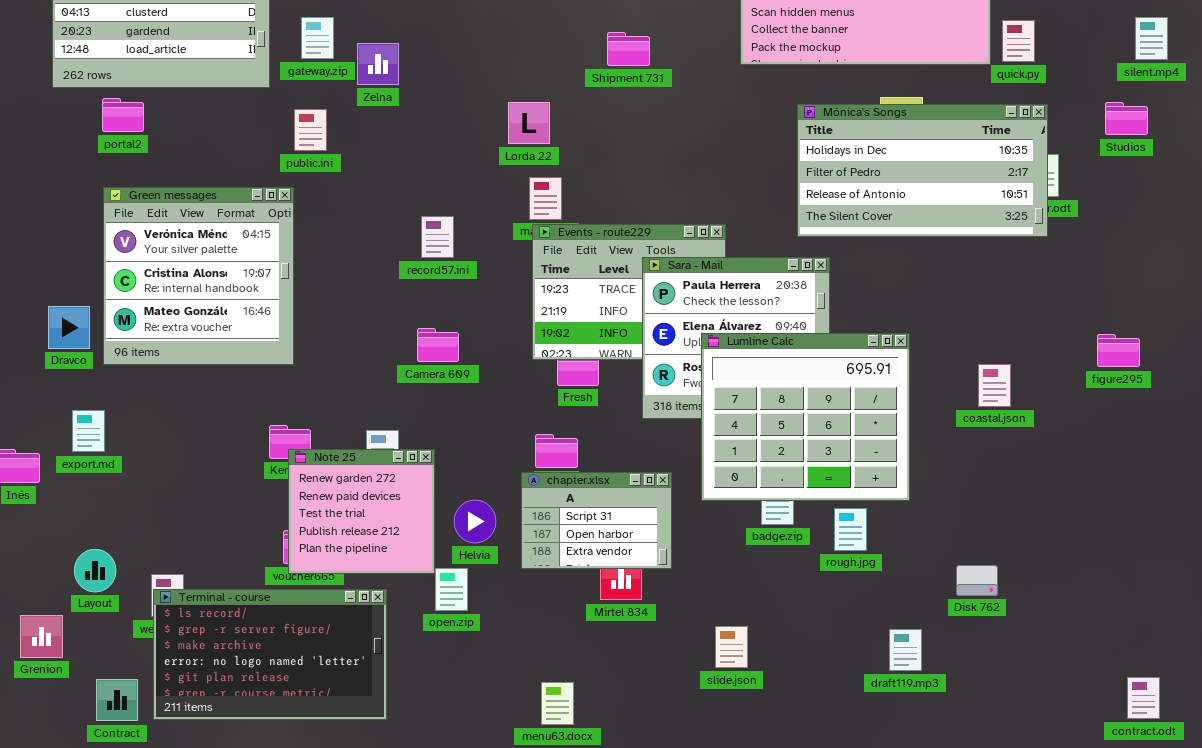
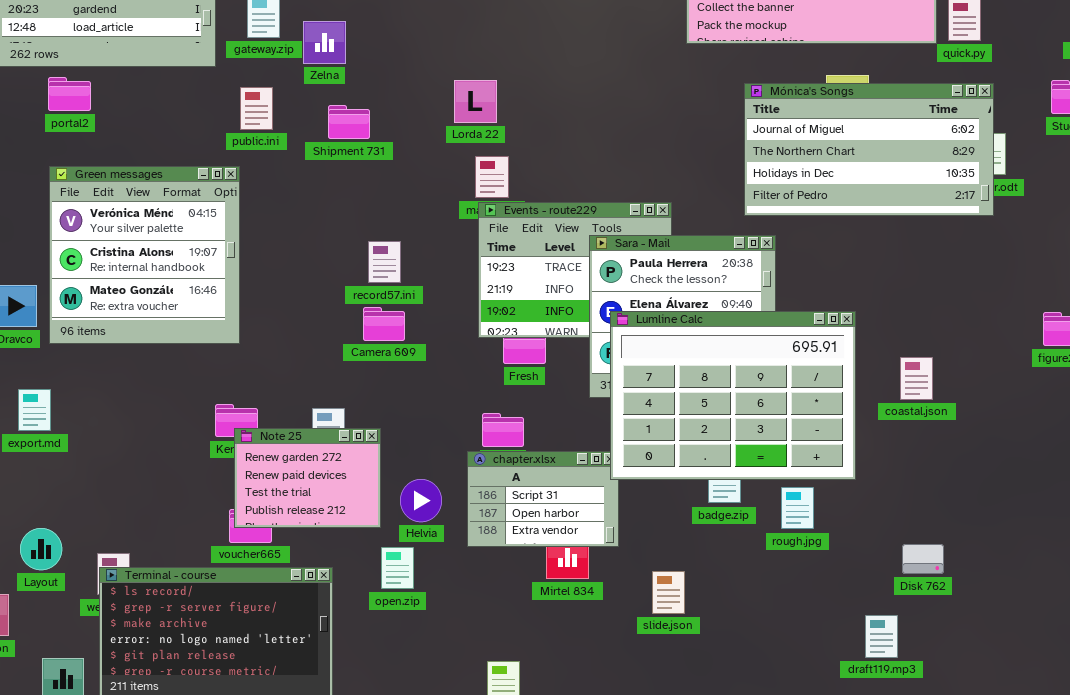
Shipment 731: [607,32,650,66] -> [328,105,370,139], moved
Mónica's Songs: [797,104,1048,237] -> [744,83,994,216], scrolled up 2 rows
record57.ini: [421,216,454,258] -> [368,241,401,283], moved
Lumline Calc: [701,333,910,501] -> [610,311,856,480], resized
coastal.json: [978,364,1011,407] -> [900,357,933,400], moved
Note 25: [288,449,435,574] -> [234,428,381,528], resized
slide.json: [715,626,748,668] -> [652,571,685,614], moved
draft119.mp3: [889,629,922,671] -> [865,615,898,658], moved

